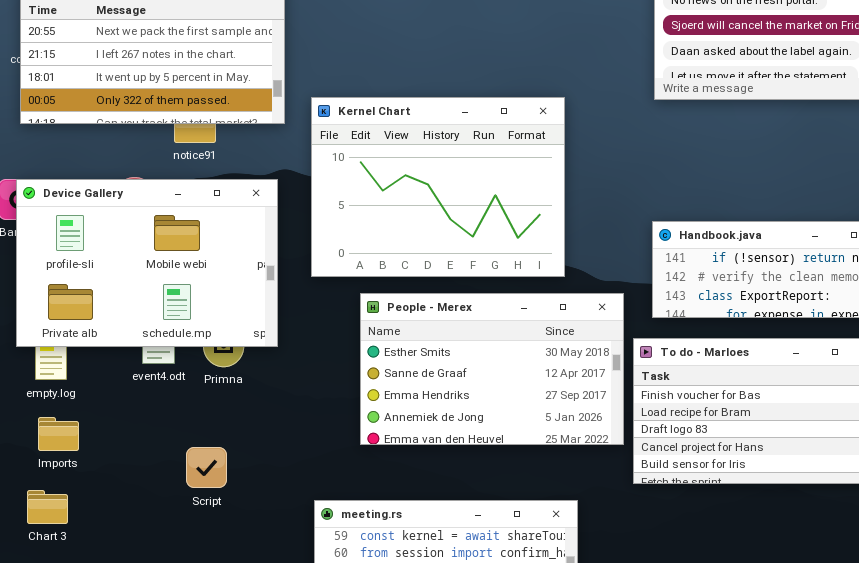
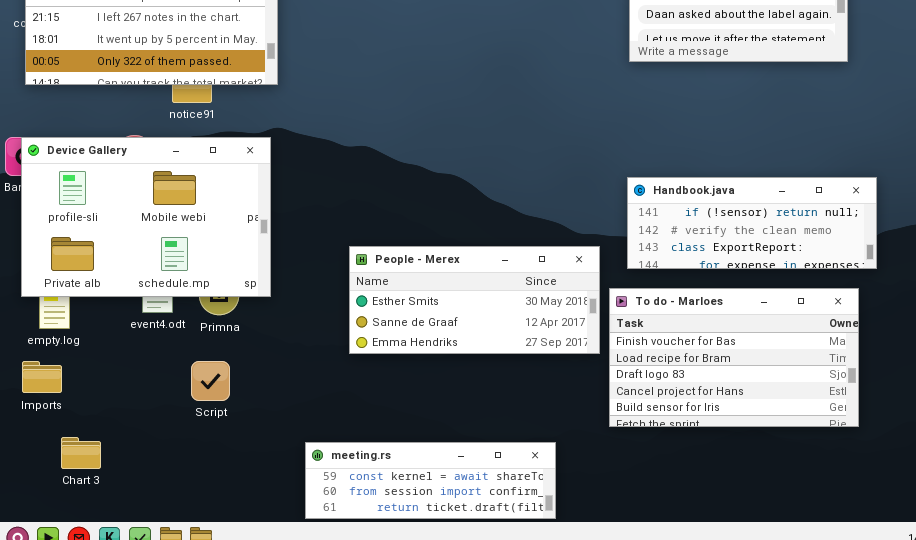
Kernel Chart: [311,97,565,277] -> none, closed
People - Merex: [360,293,624,445] -> [349,246,600,354], resized
Imports: [38,417,79,451] -> [22,361,62,393], moved
Script: [186,447,227,488] -> [191,361,230,401], moved
Chart 3: [27,490,68,524] -> [61,437,101,469], moved

